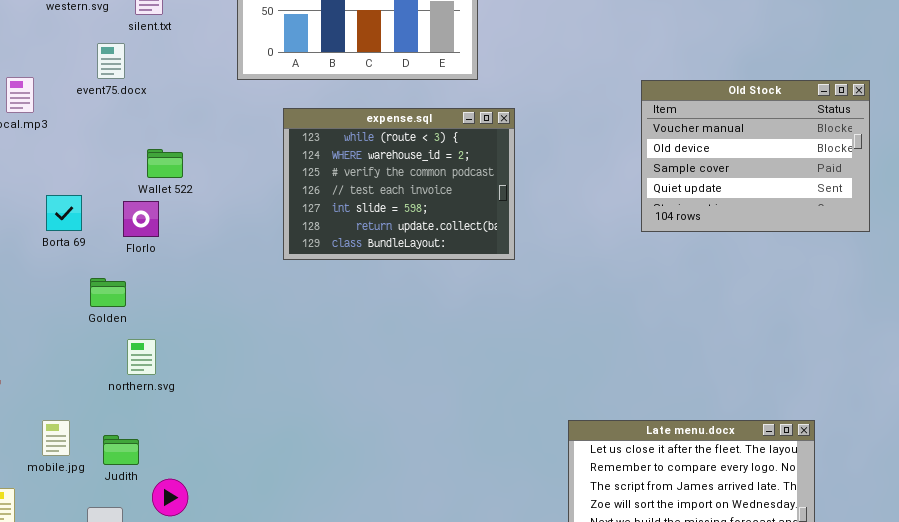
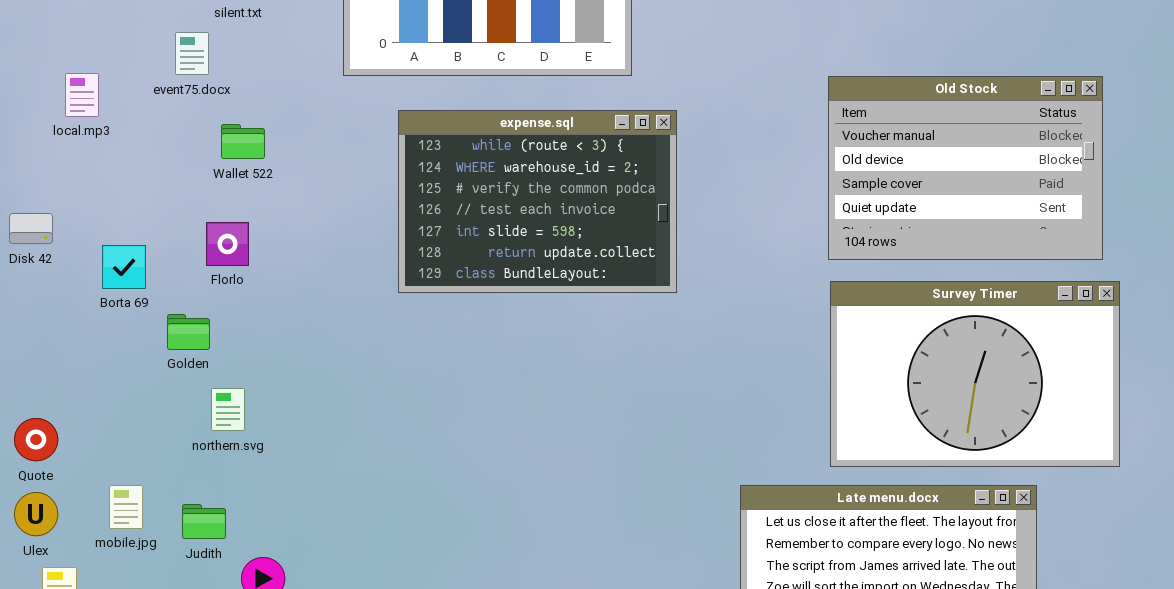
Wallet 522: [147,149,183,178] -> [221,124,265,159], moved
Borta 69: [46,195,82,231] -> [102,245,146,289], moved
Survey Timer: none -> [830,281,1120,467], opened

